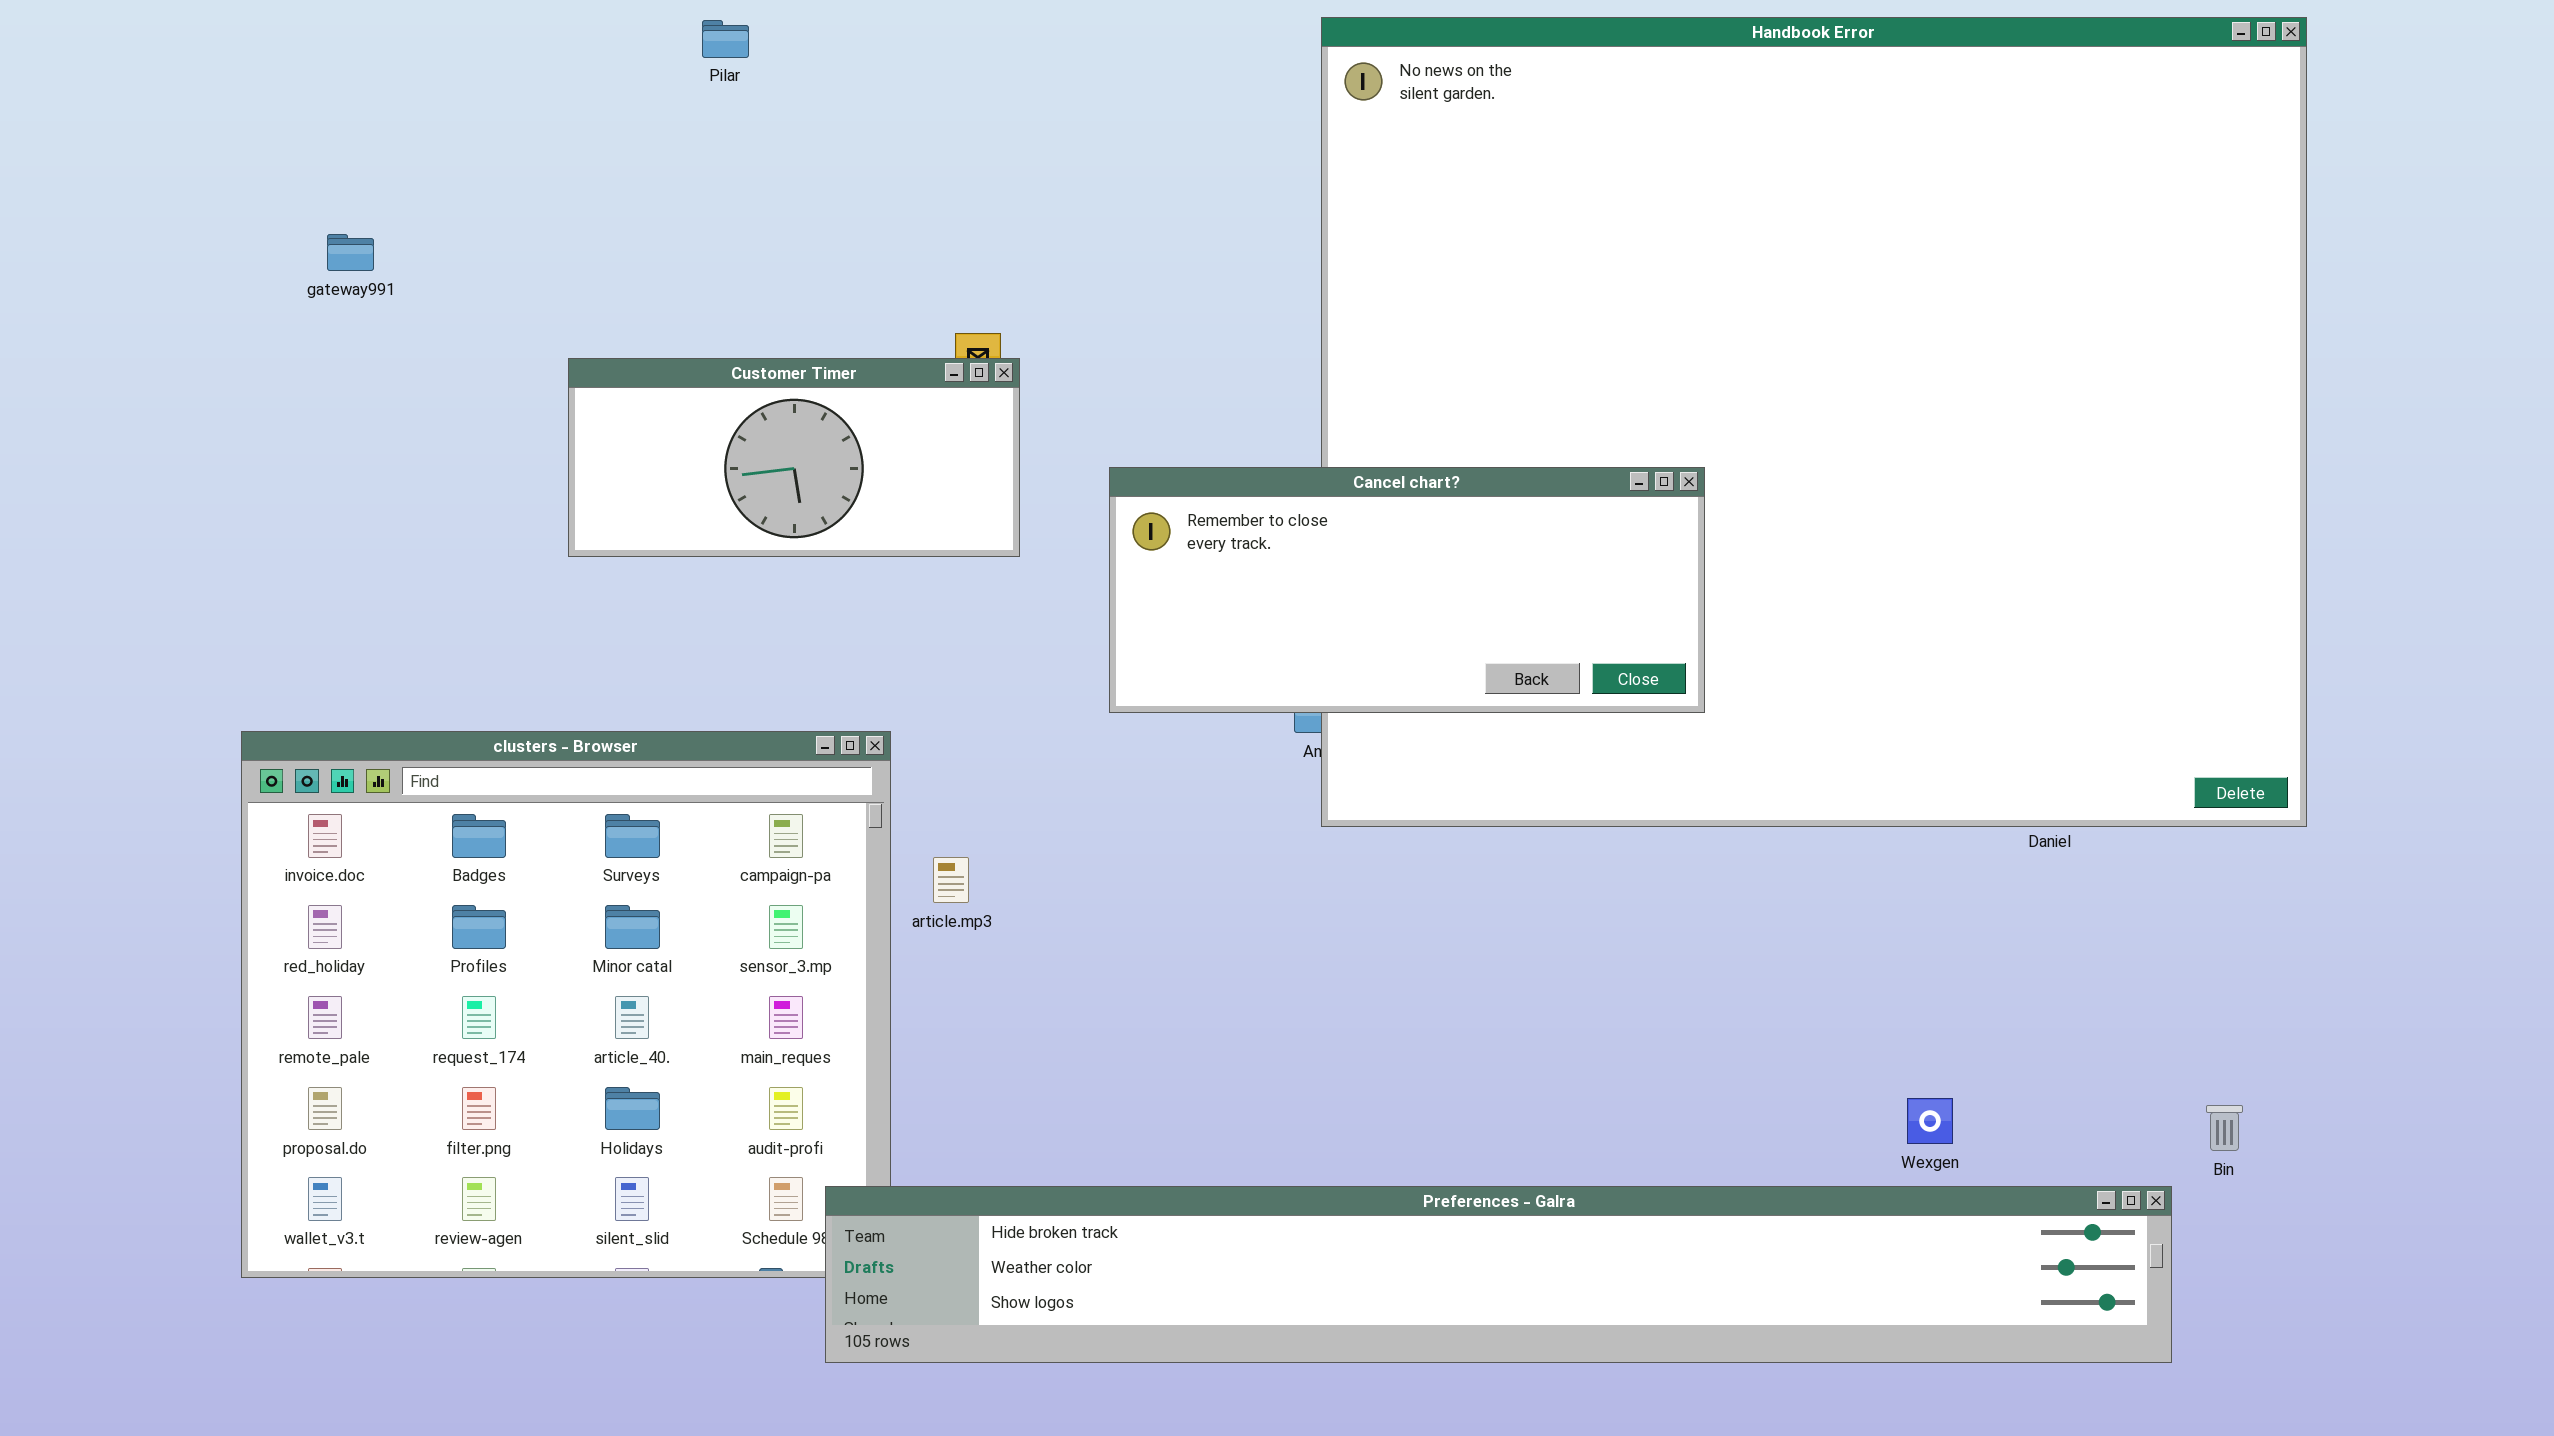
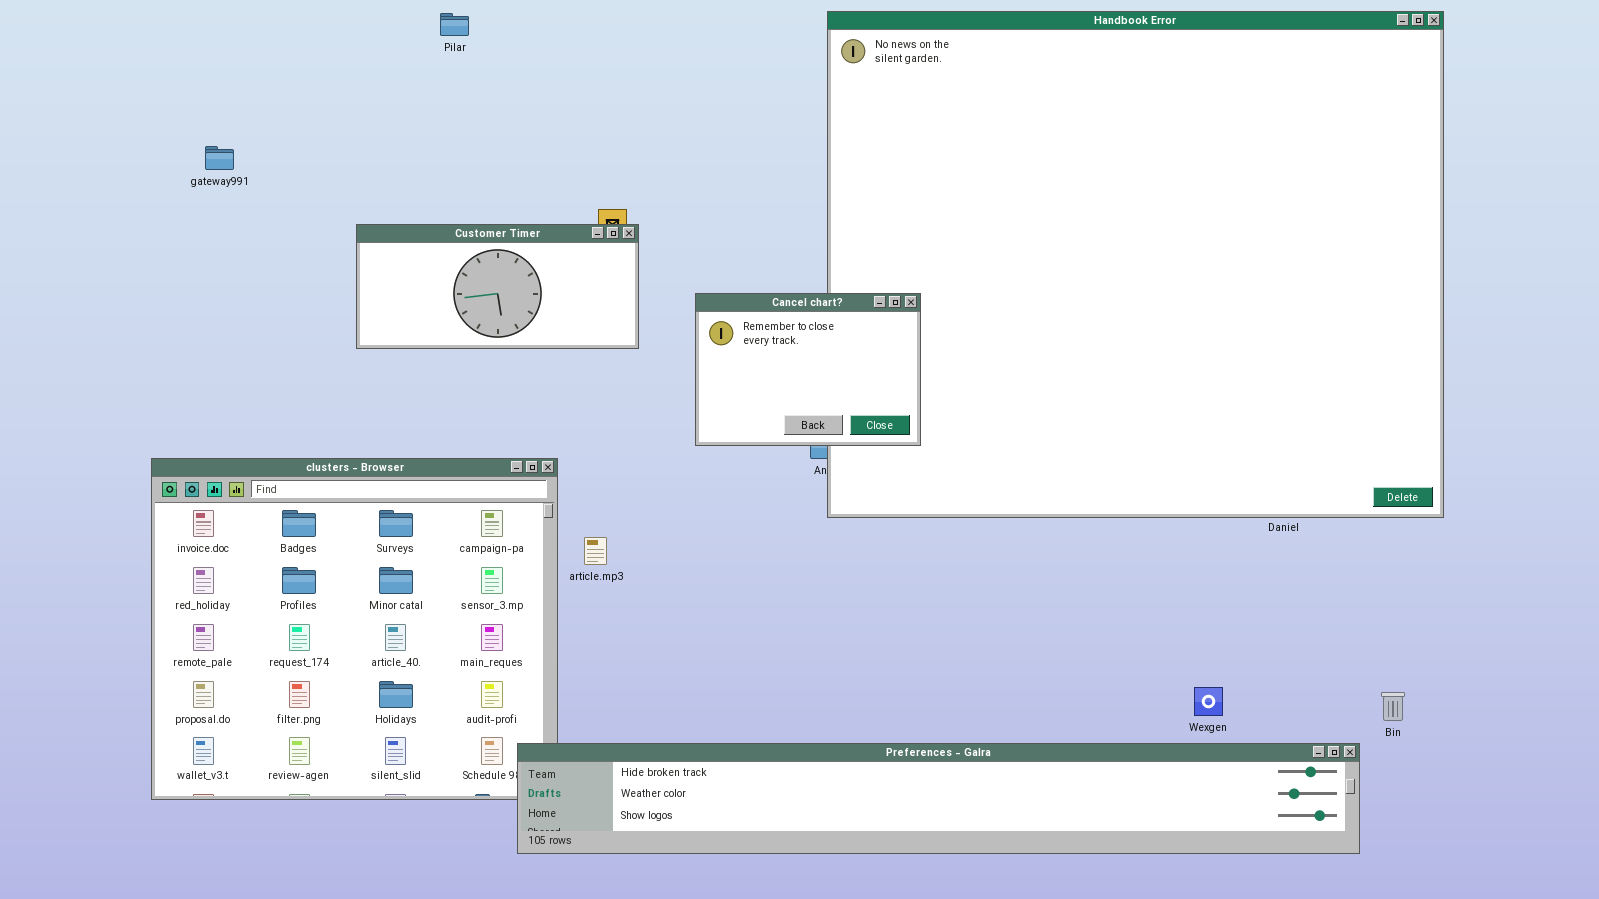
Cancel chart?: [1109,467,1705,713] -> [695,293,921,446], resized

